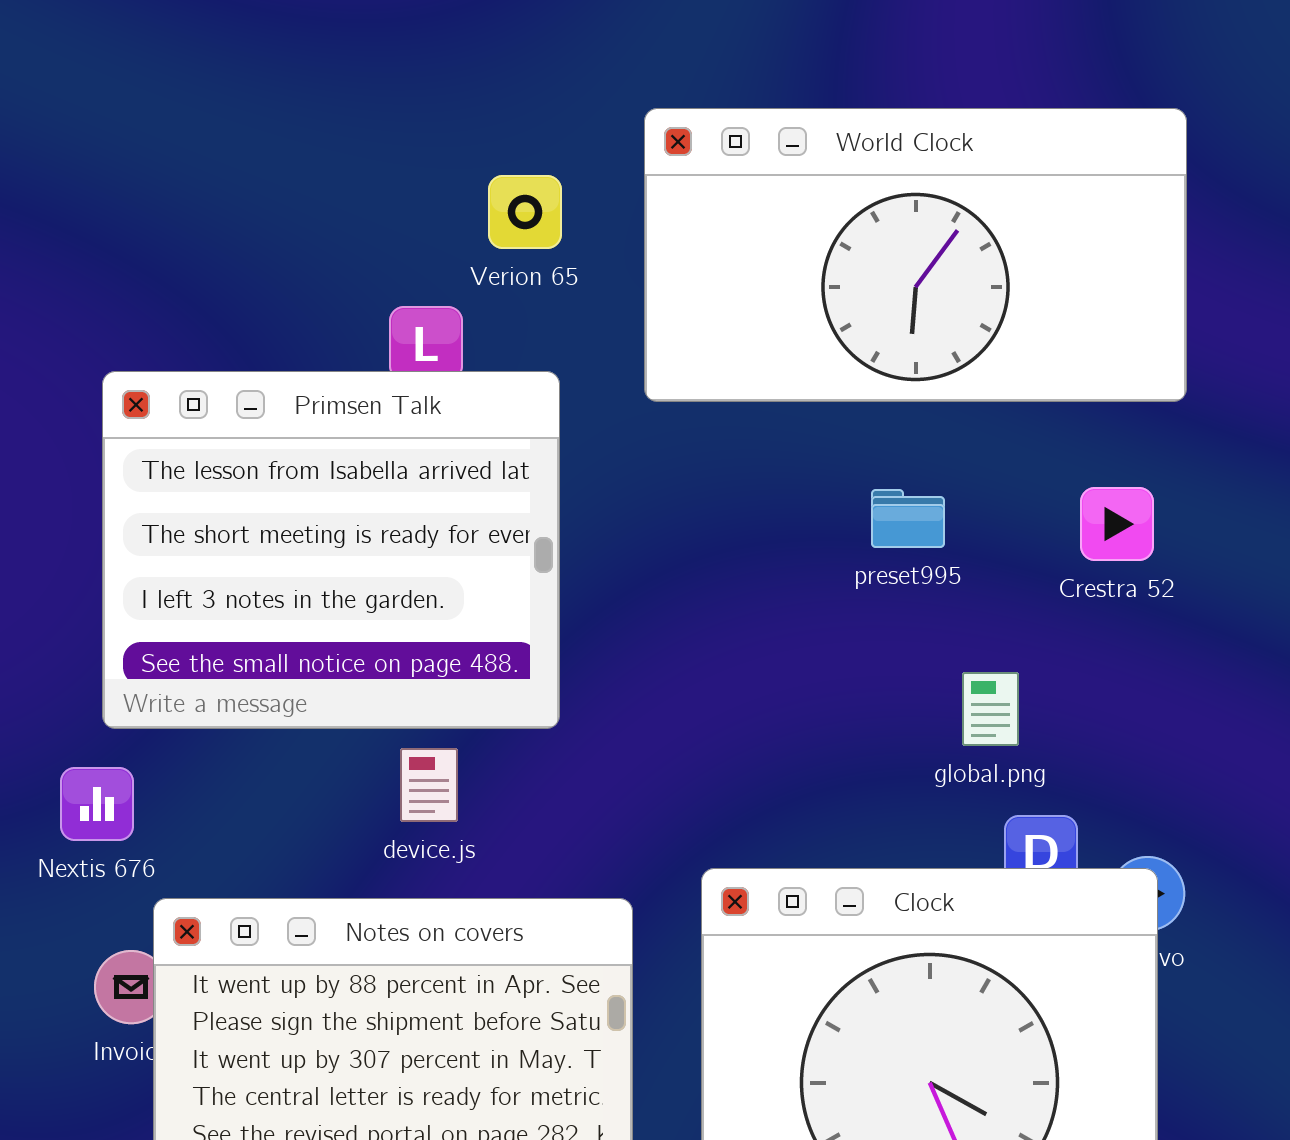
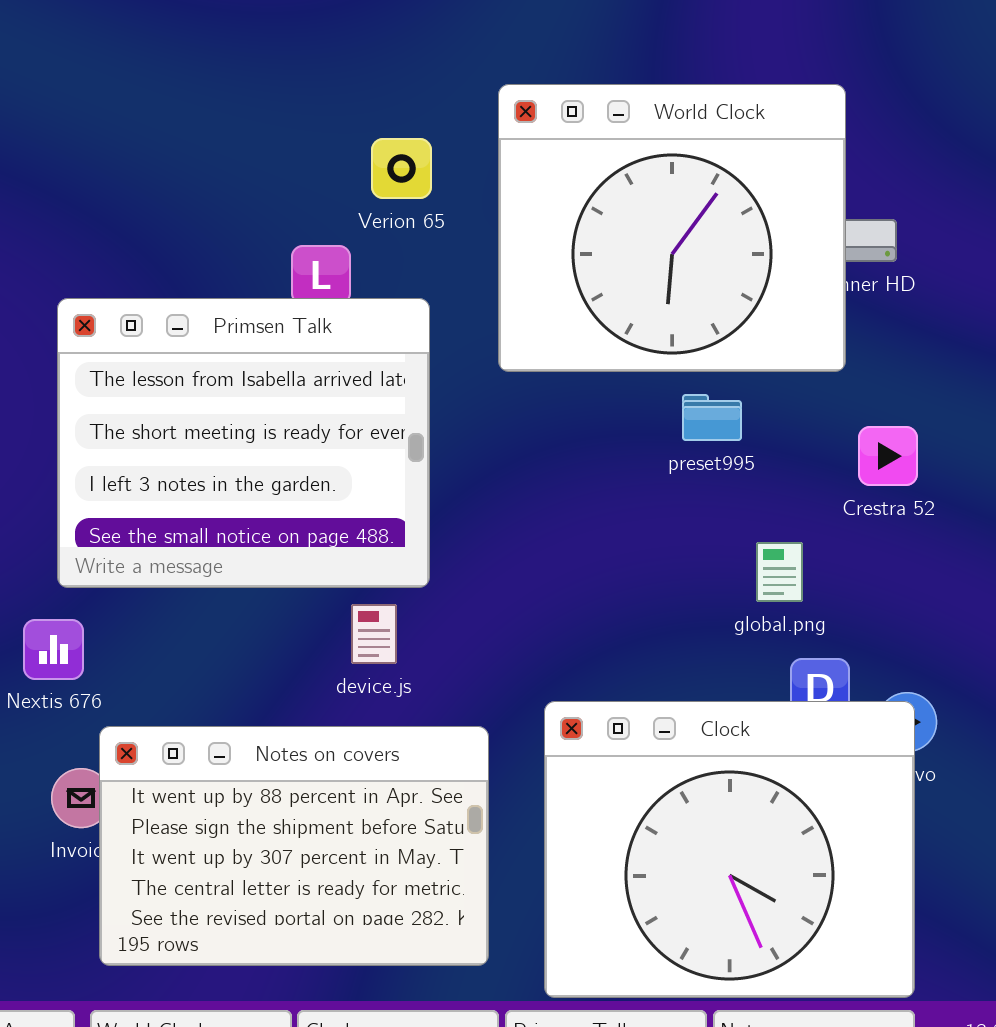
World Clock: [644,108,1187,402] -> [498,84,846,372], resized
Crestra 52: [1080,487,1154,561] -> [858,426,918,486], moved
device.js: [400,748,458,822] -> [351,604,397,664], moved

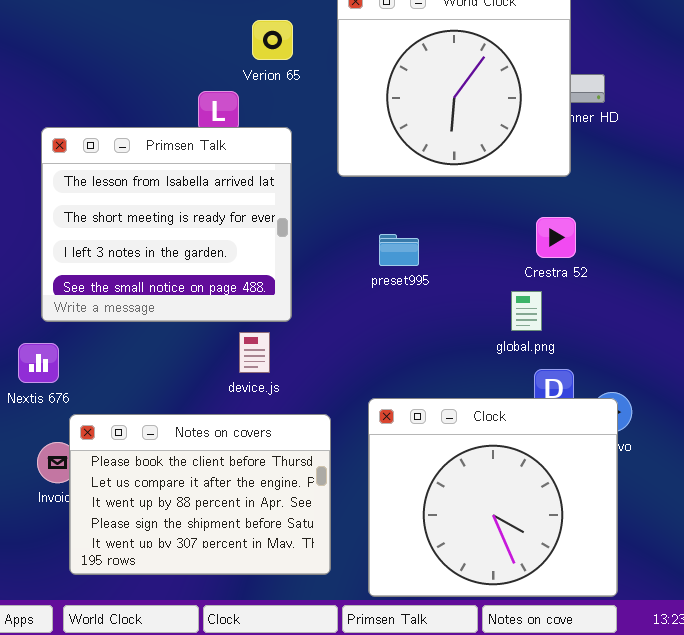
preset995: [682,394,742,441] -> [379,234,419,266], moved
Crestra 52: [858,426,918,486] -> [536,217,576,258], moved
Notes on covers: [99,726,489,966] -> [69,414,331,575], scrolled up 2 rows

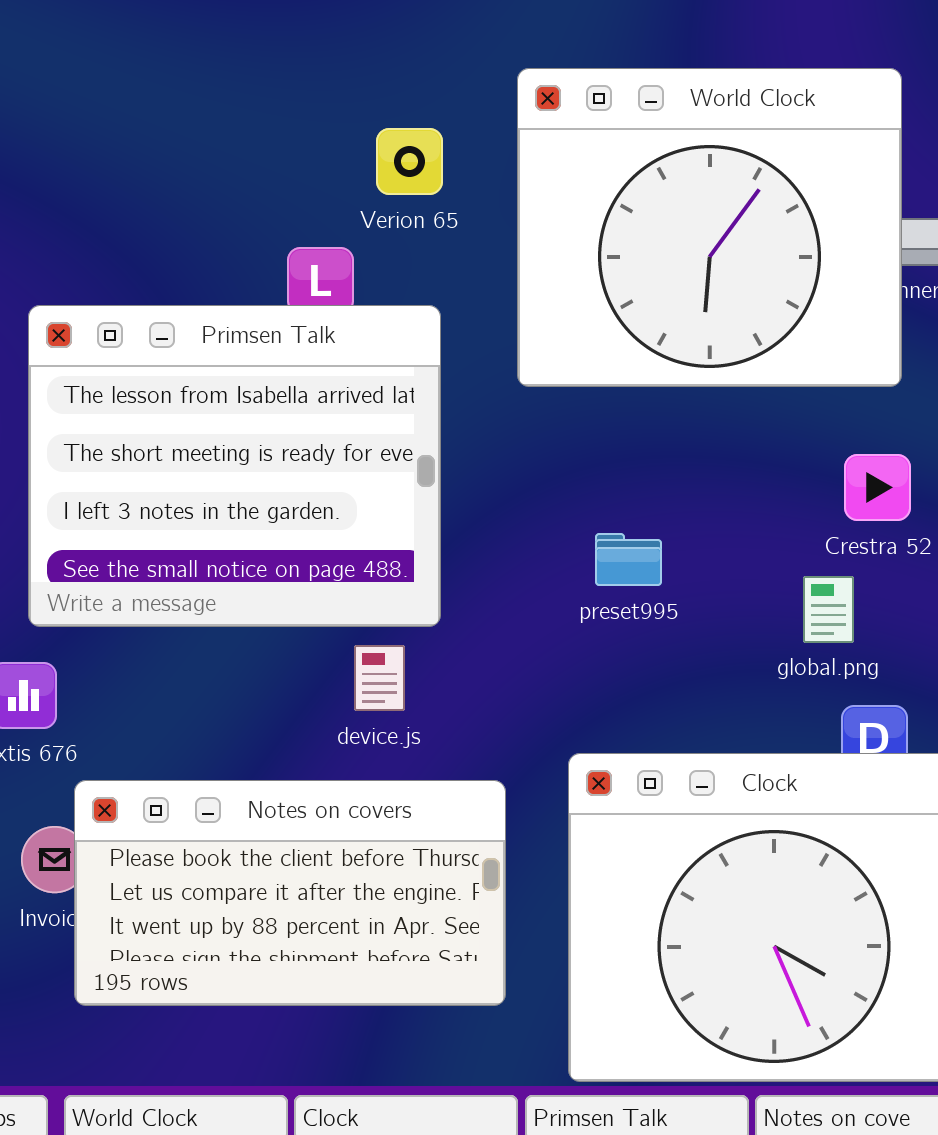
preset995: [379,234,419,266] -> [595,533,662,586], moved
Notes on covers: [69,414,331,575] -> [74,780,506,1006], resized

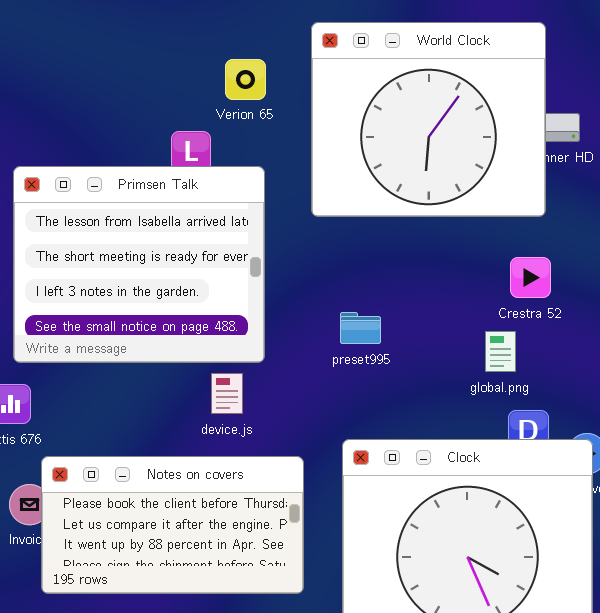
preset995: [595,533,662,586] -> [340,312,381,344], moved

